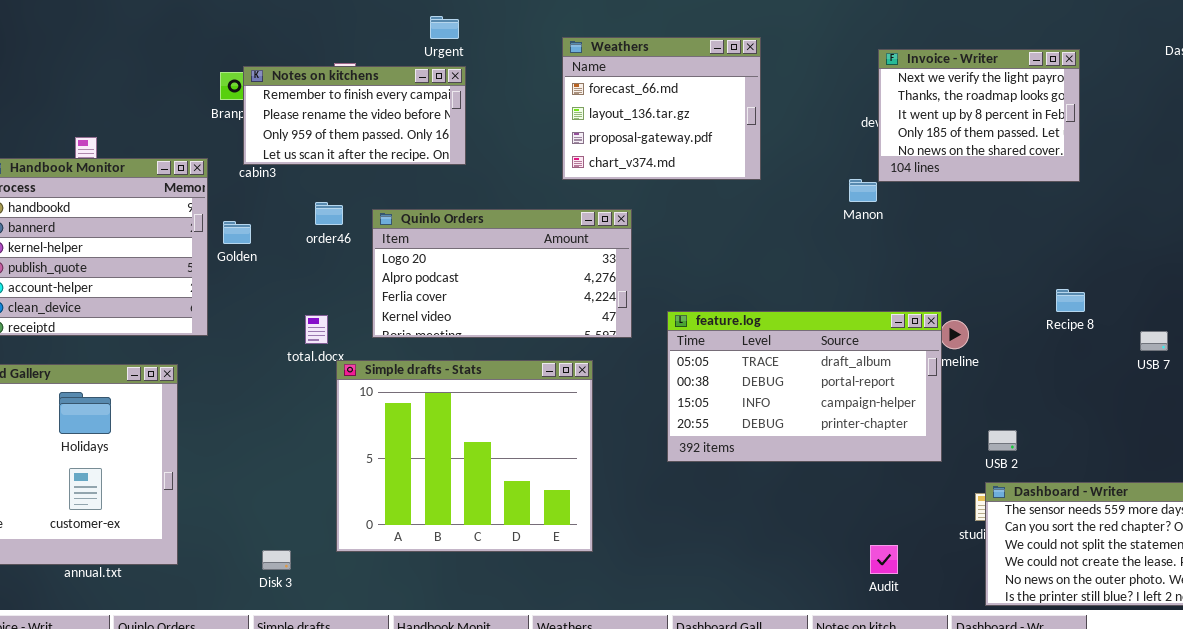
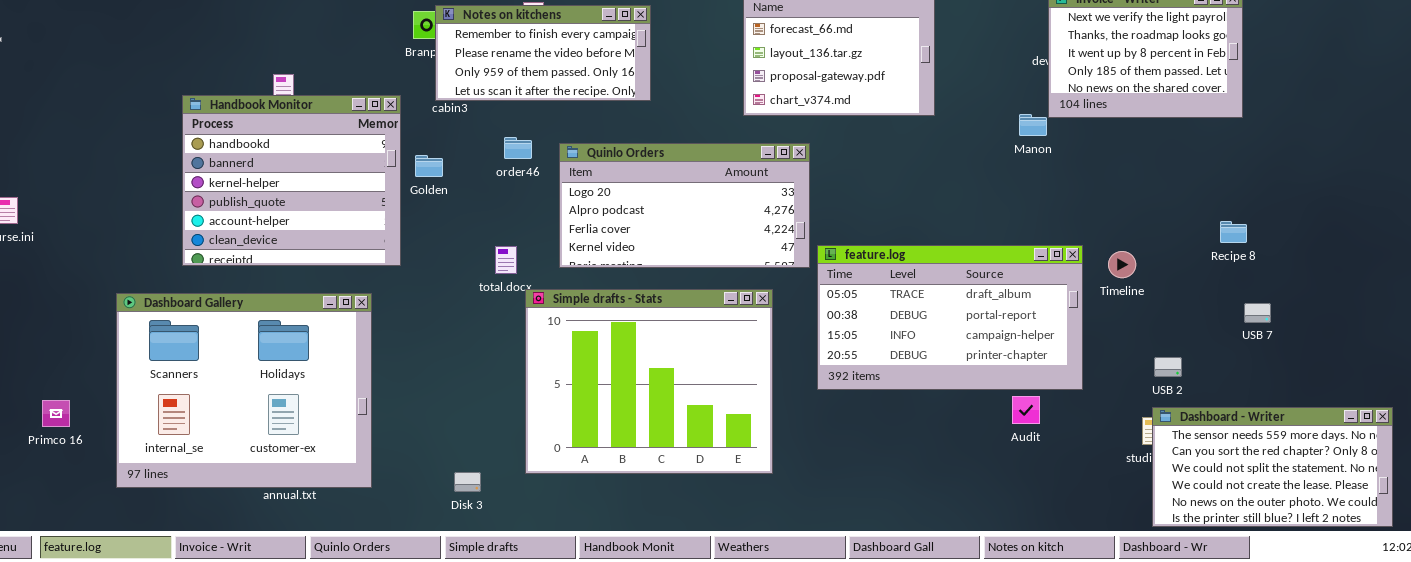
feature.log: [667,311,942,462] -> [817,245,1083,390], moved
USB 7: [1140,331,1168,351] -> [1244,303,1271,323], moved
Audit: [870,545,898,574] -> [1012,396,1040,424], moved

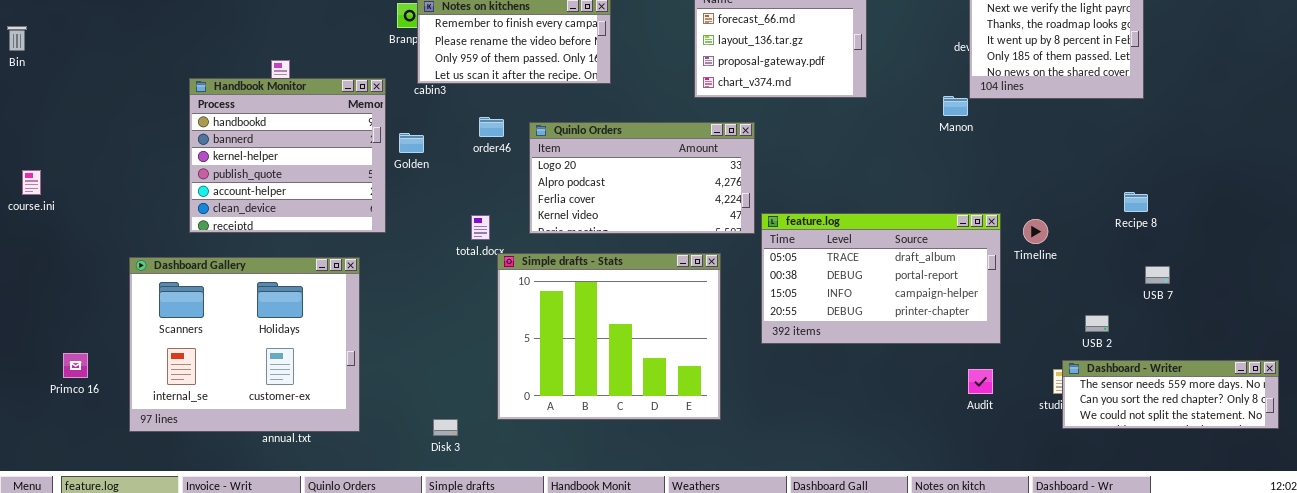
USB 2: [1154,357,1182,377] -> [1085,315,1109,332], moved
Audit: [1012,396,1040,424] -> [968,369,993,394], moved
Dashboard - Writer: [1152,407,1393,527] -> [1062,360,1279,429], resized

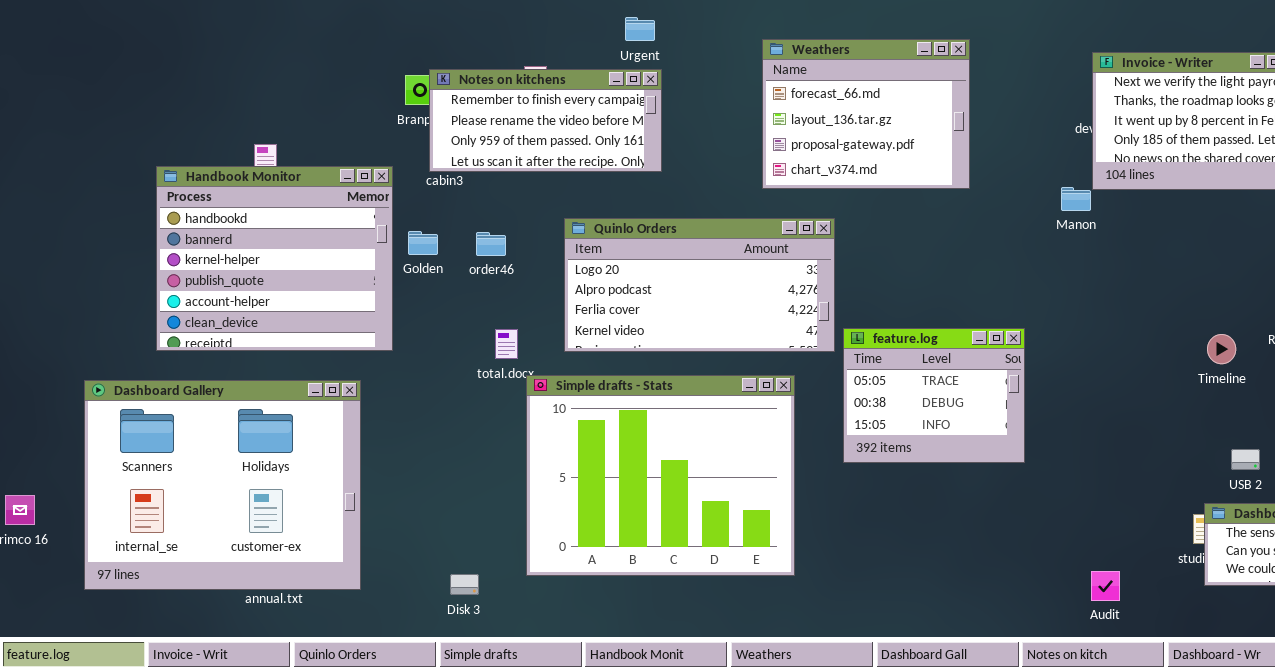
order46: [479,117,504,137] -> [476,232,506,256], moved
feature.log: [761,213,1001,344] -> [843,328,1025,463], resized
Timeline: [1023,219,1048,244] -> [1207,334,1236,364], moved
Audit: [968,369,993,394] -> [1091,571,1120,601], moved

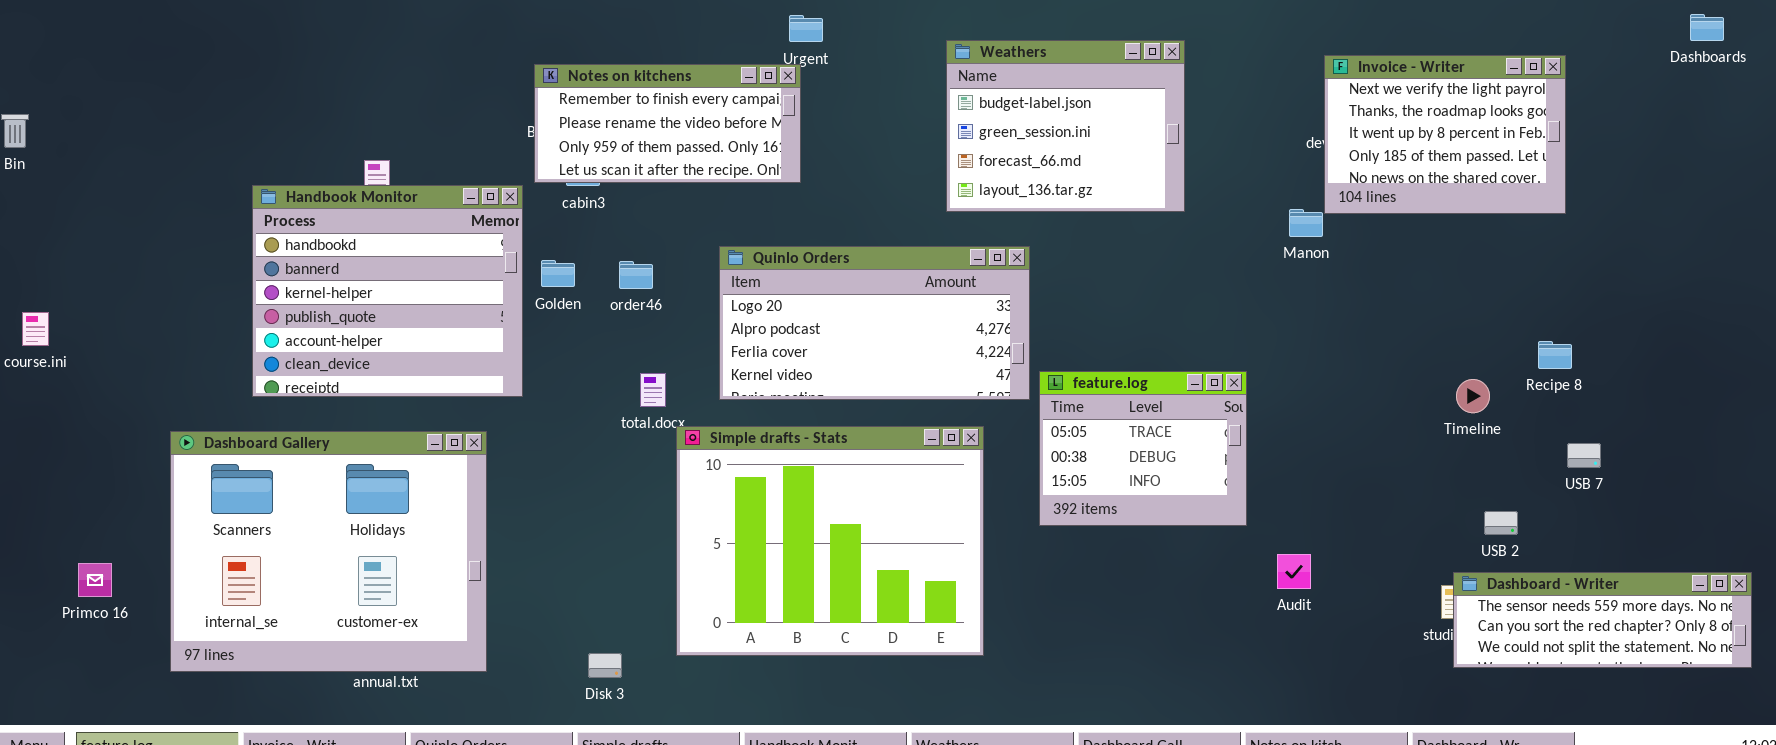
Weathers: [762,39,970,189] -> [946,40,1185,212], scrolled up 2 rows
Notes on kitchens: [429,69,662,172] -> [534,64,801,183], moved
Audit: [1091,571,1120,601] -> [1277,554,1311,589], moved

